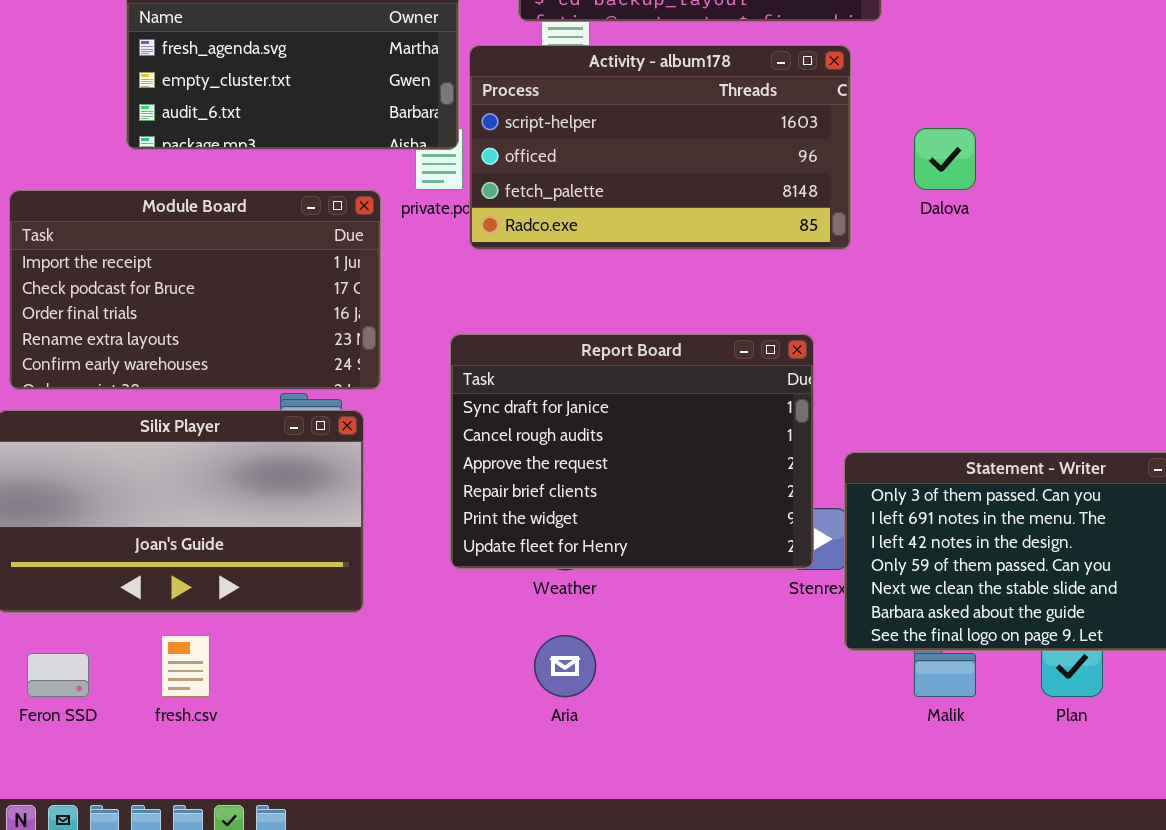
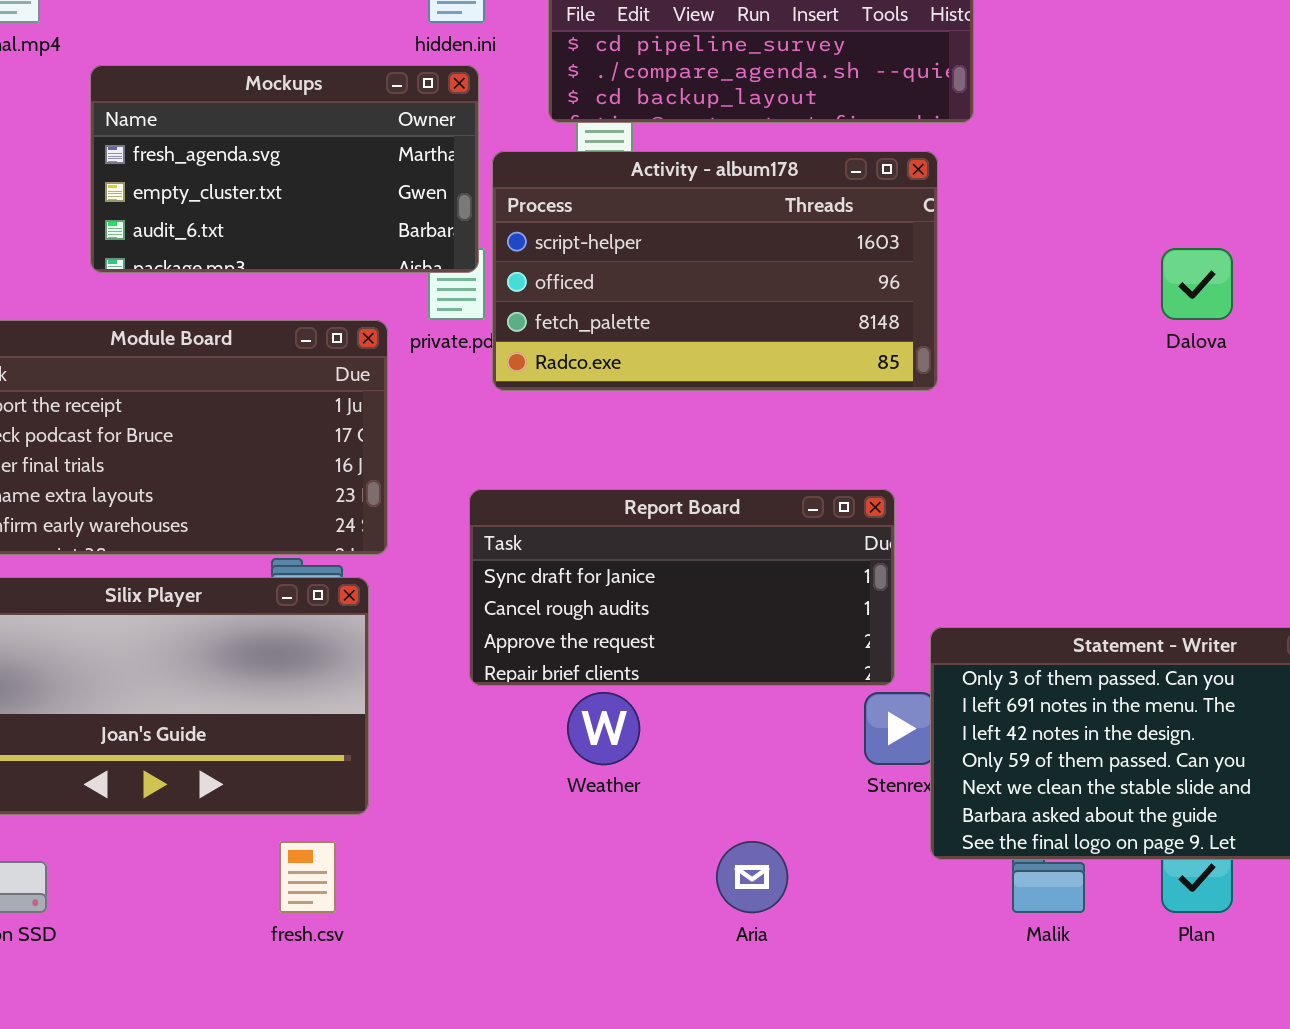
Dalova: [914,128,976,190] -> [1161,248,1233,320], moved
Report Board: [450,334,814,569] -> [469,489,895,686], resized
fresh.csv: [161,635,210,697] -> [279,841,336,913], moved
Aria: [534,635,596,697] -> [716,841,788,913], moved

